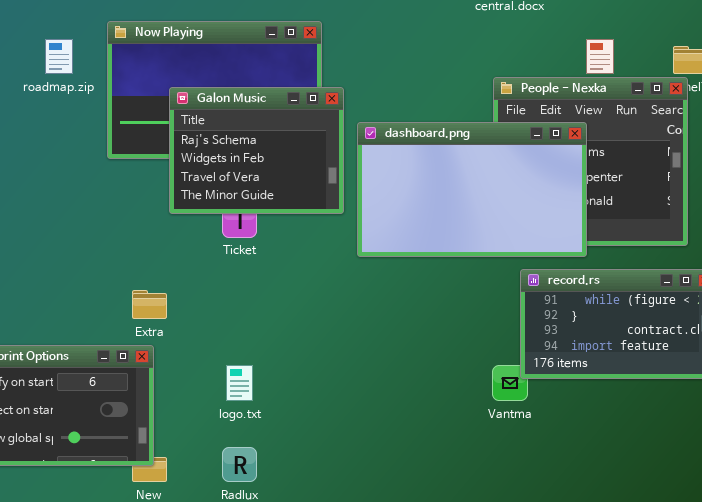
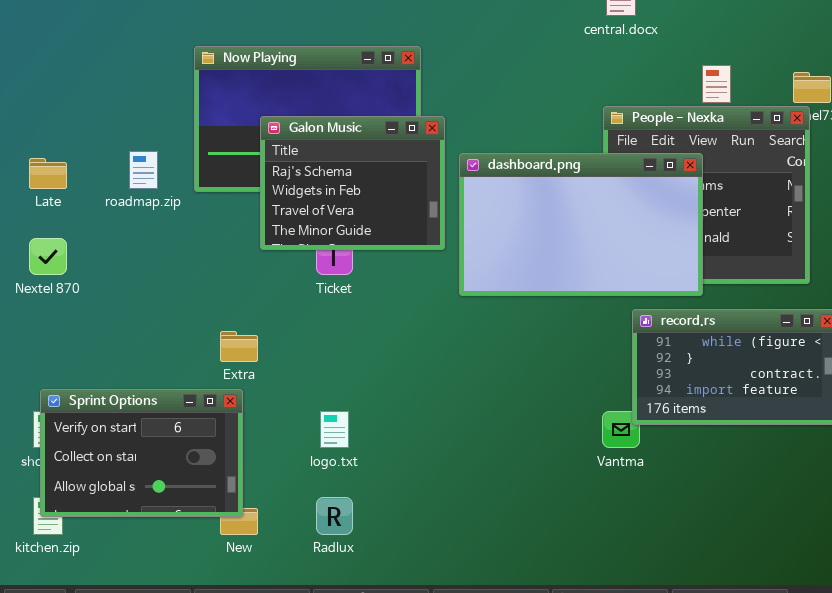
roadmap.zip: [45,39,73,74] -> [129,151,158,189], moved

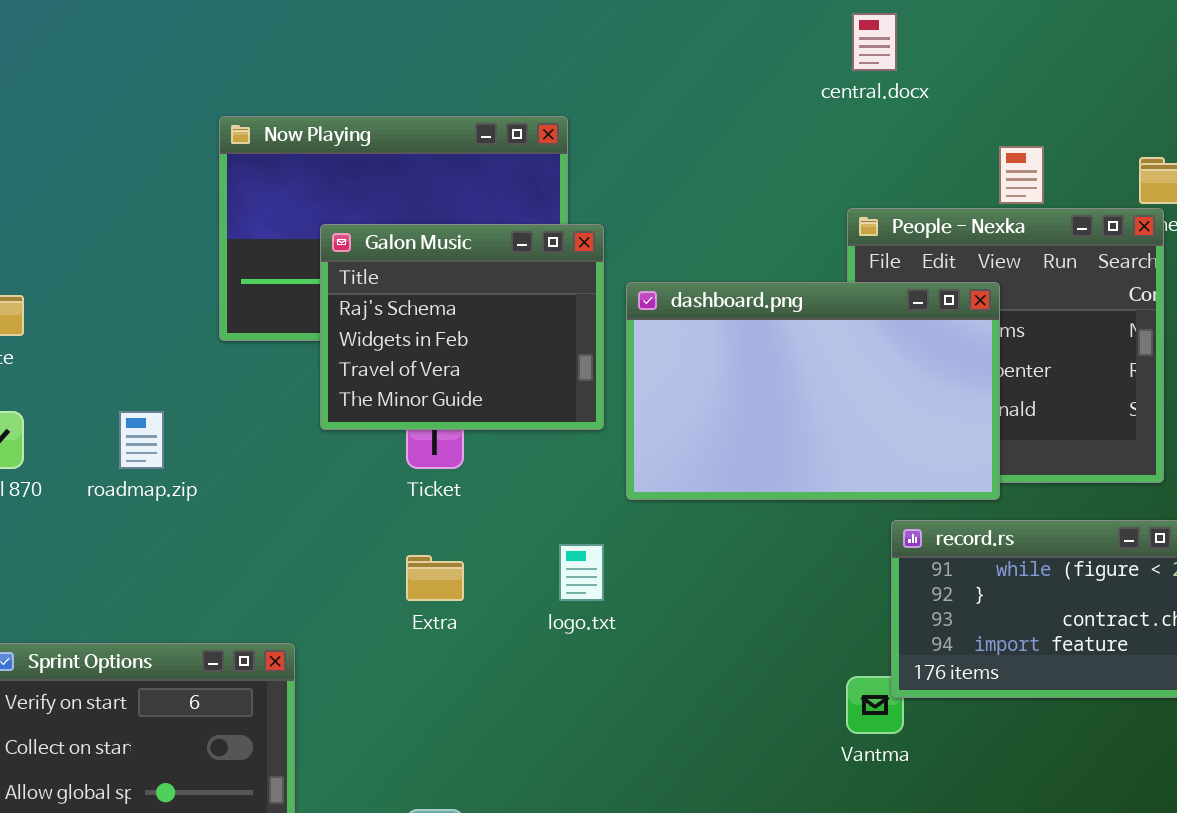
roadmap.zip: [129,151,158,189] -> [119,411,164,469], moved
Extra: [220,331,258,362] -> [406,555,464,601], moved
logo.txt: [320,411,349,448] -> [559,544,604,601], moved

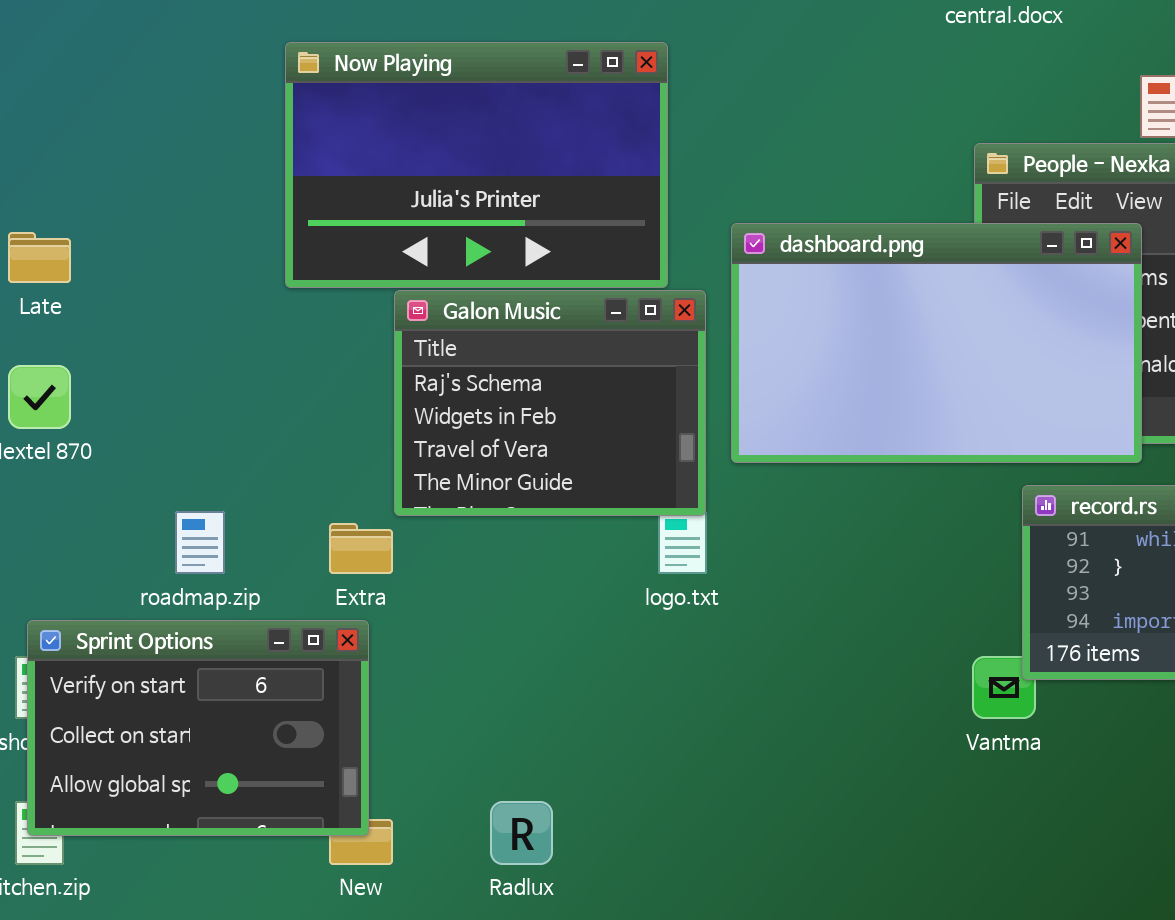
Galon Music: [320,224,604,430] -> [394,290,706,516], moved
roadmap.zip: [119,411,164,469] -> [175,511,225,574], moved
Extra: [406,555,464,601] -> [329,523,393,574], moved

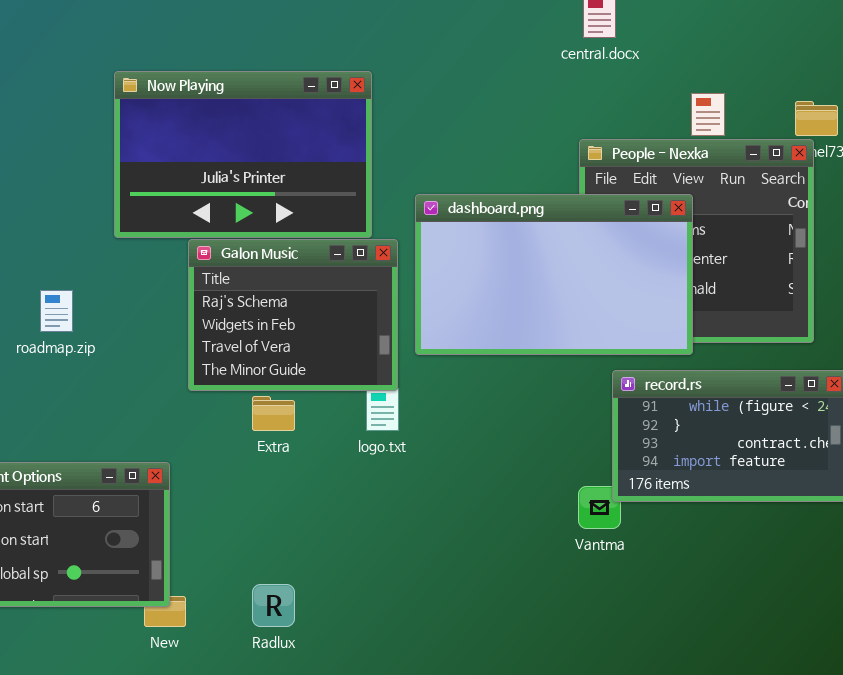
roadmap.zip: [175,511,225,574] -> [40,290,73,332], moved
Extra: [329,523,393,574] -> [252,396,295,431], moved

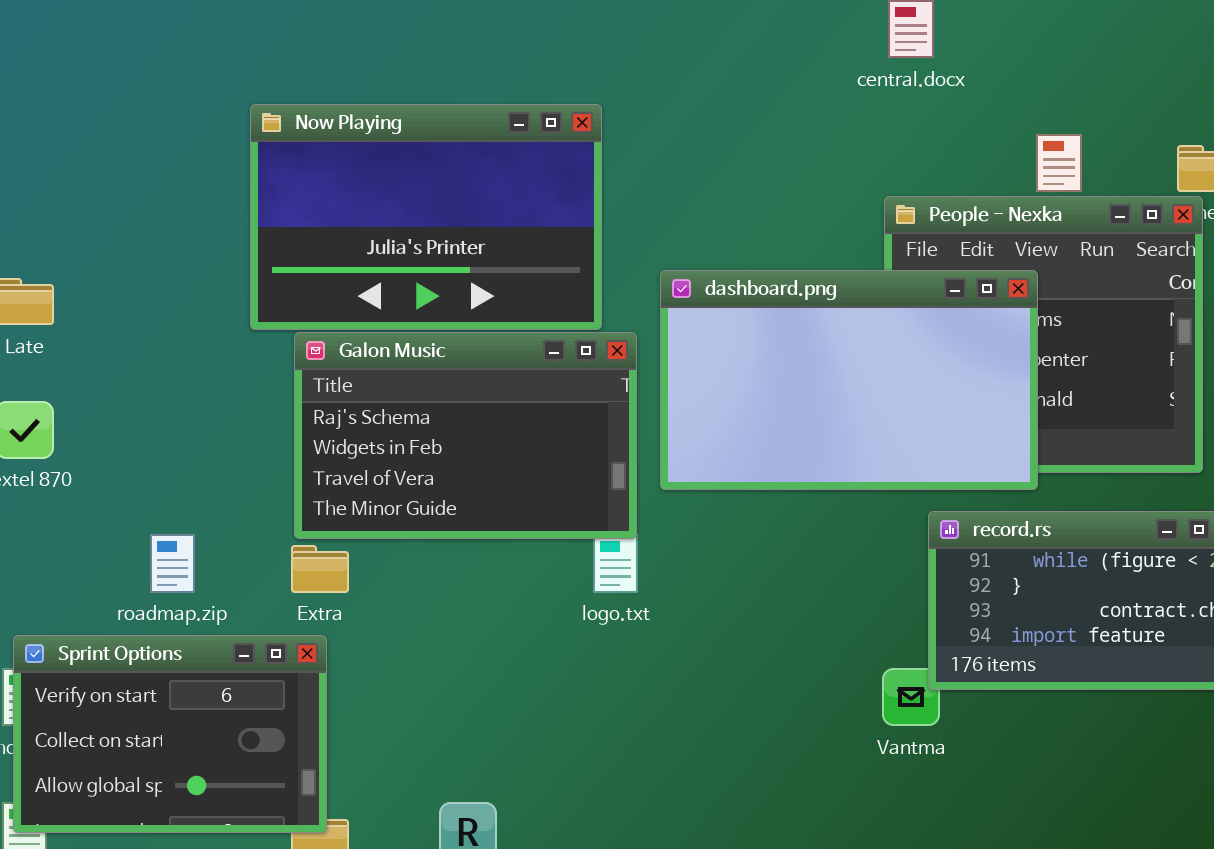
Galon Music: [188,239,398,391] -> [294,332,637,539], resized
roadmap.zip: [40,290,73,332] -> [150,534,195,593], moved
Extra: [252,396,295,431] -> [291,545,349,593], moved

